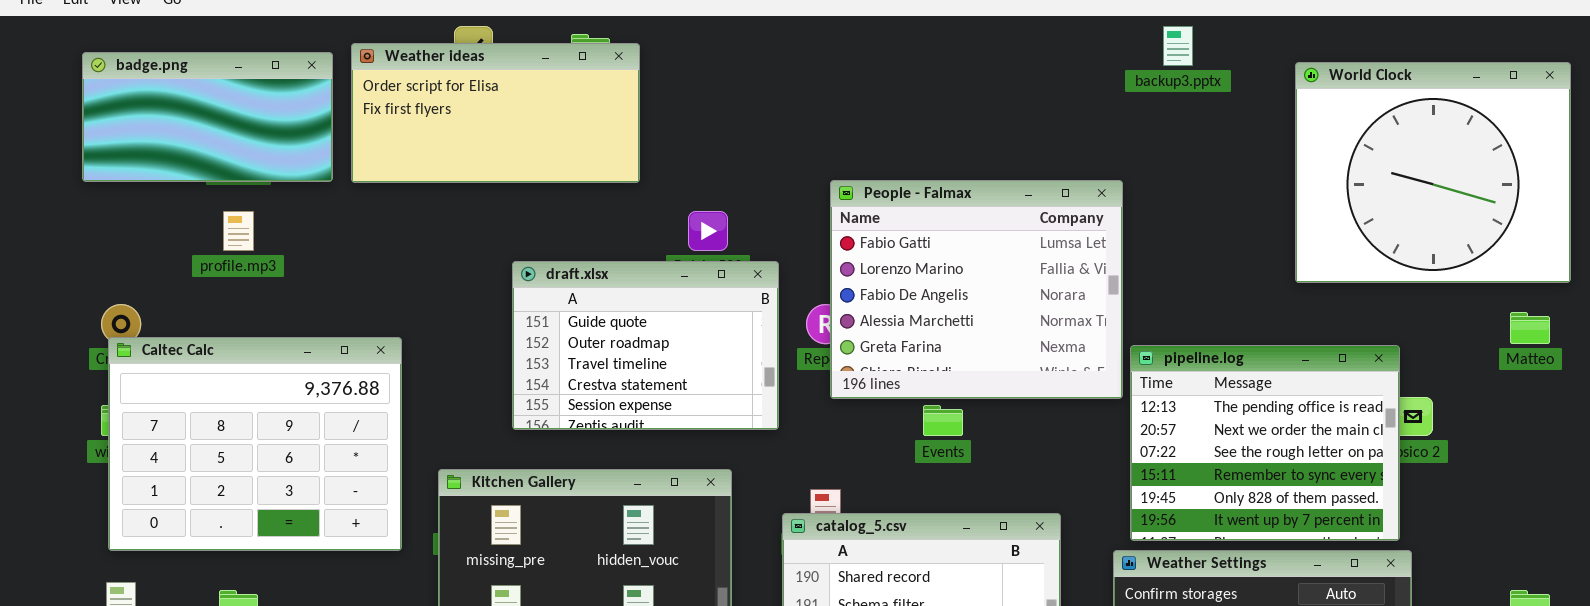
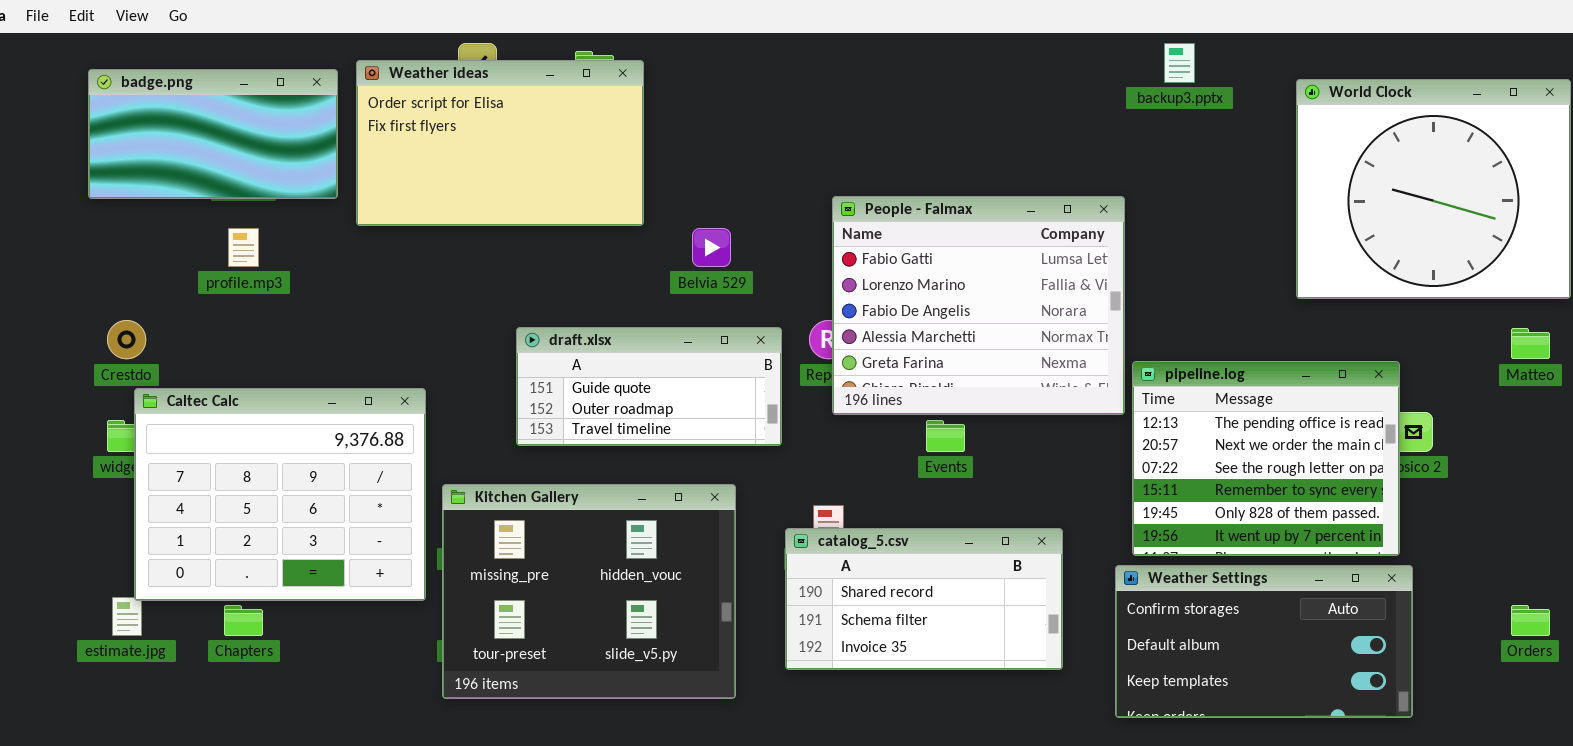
Weather ideas: [351,43,640,183] -> [356,60,644,226], resized
draft.xlsx: [512,261,779,430] -> [516,327,782,446], resized
Caltec Calc: [108,337,402,551] -> [134,388,426,601], moved

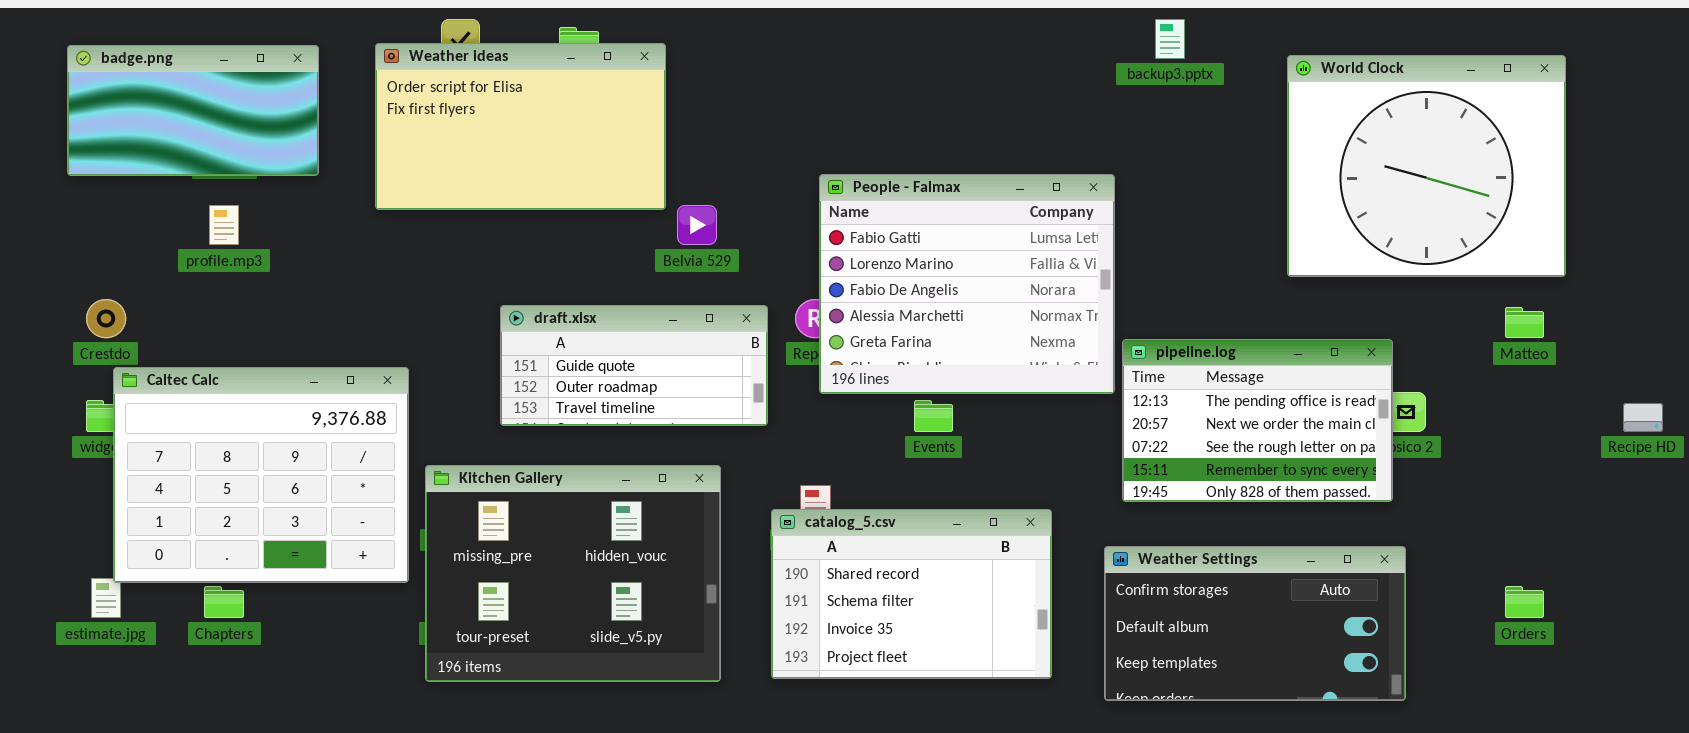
Weather ideas: [356,60,644,226] -> [375,43,666,210], moved
pipeline.log: [1132,361,1400,556] -> [1122,339,1393,502], resized
catalog_5.csv: [785,528,1063,670] -> [771,509,1052,679], resized

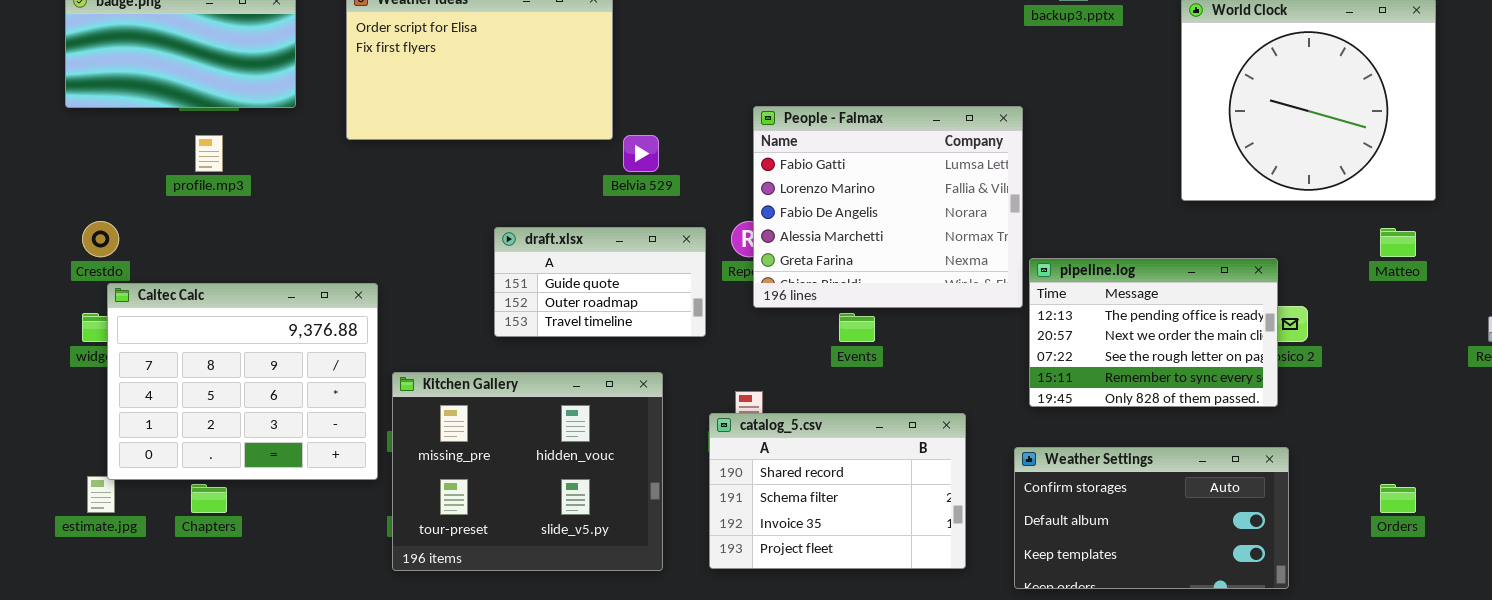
draft.xlsx: [500,305,768,426] -> [494,227,706,337], resized

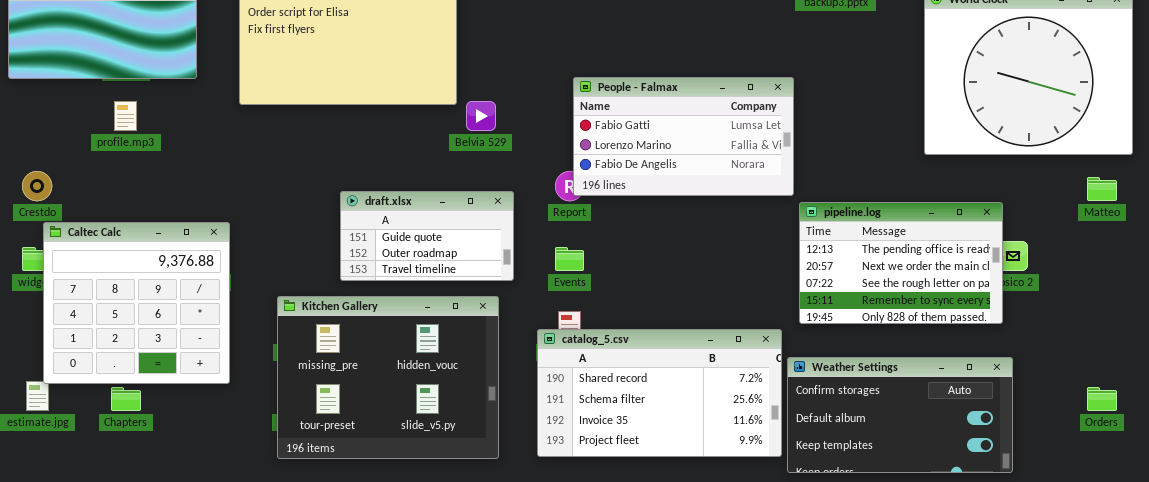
People - Falmax: [753,106,1023,308] -> [573,77,794,196], resized
draft.xlsx: [494,227,706,337] -> [340,191,514,281], moved
Caltec Calc: [107,283,378,480] -> [43,222,230,384], resized
Events: [839,313,875,342] -> [555,247,584,271], moved
catalog_5.csv: [709,413,966,569] -> [537,329,782,457], resized

